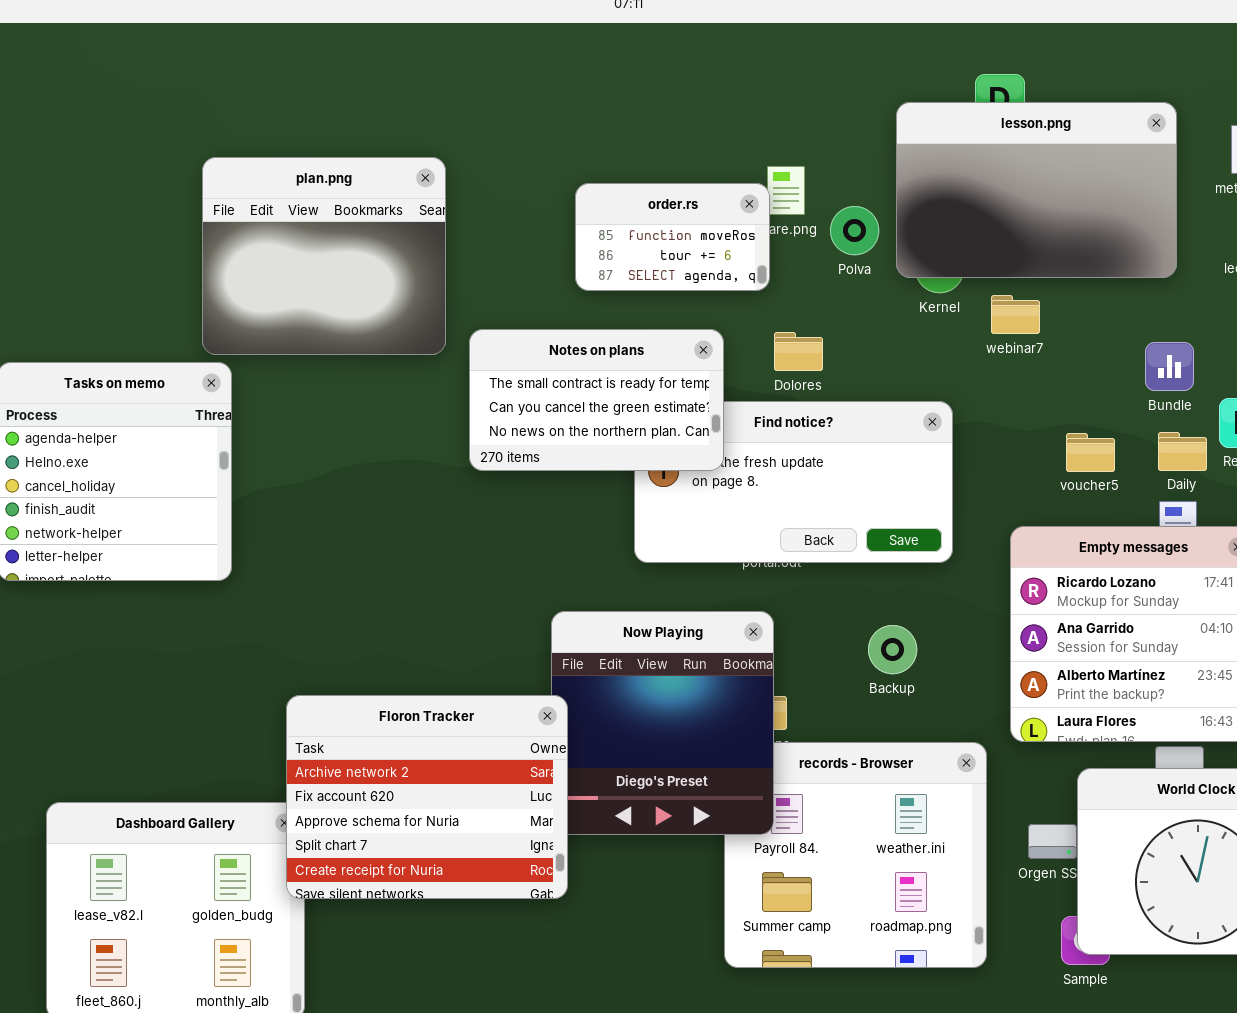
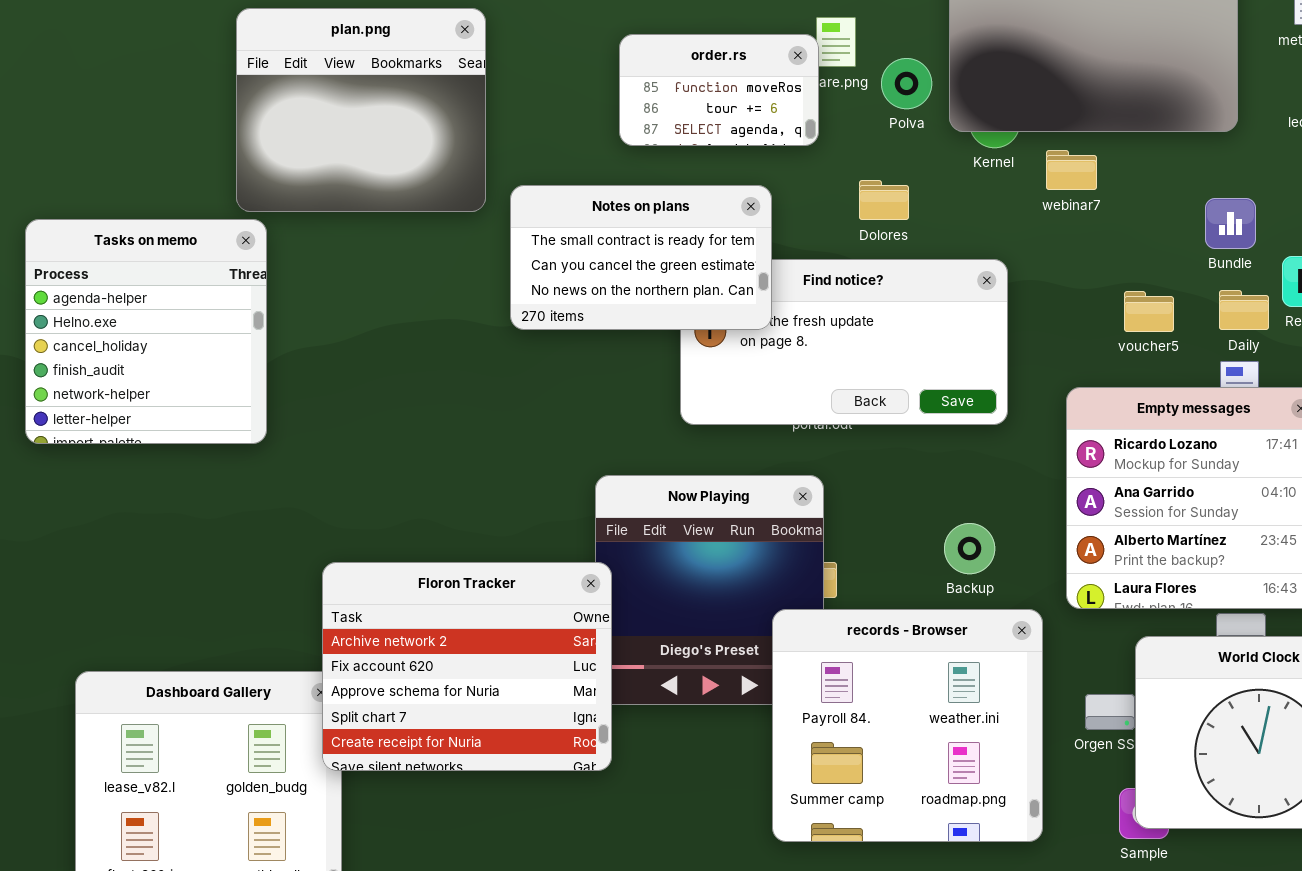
Dolores: [774,332,823,371] -> [859,180,909,220], moved
Backup: [868,625,917,674] -> [944,523,995,574], moved
records - Browser: [724,742,987,968] -> [772,609,1043,842], raised

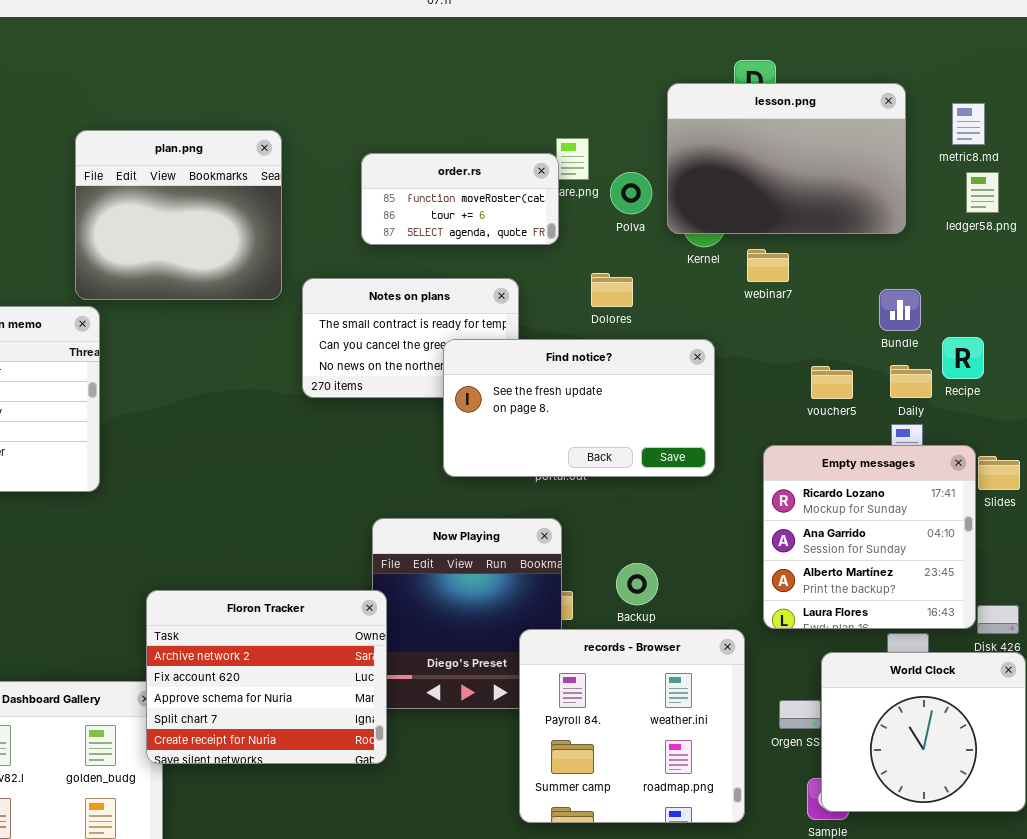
order.rs: [619,34,819,146] -> [361,153,559,245], resized
Find notice?: [680,259,1008,425] -> [443,339,715,477], raised
Backup: [944,523,995,574] -> [616,563,658,605], moved

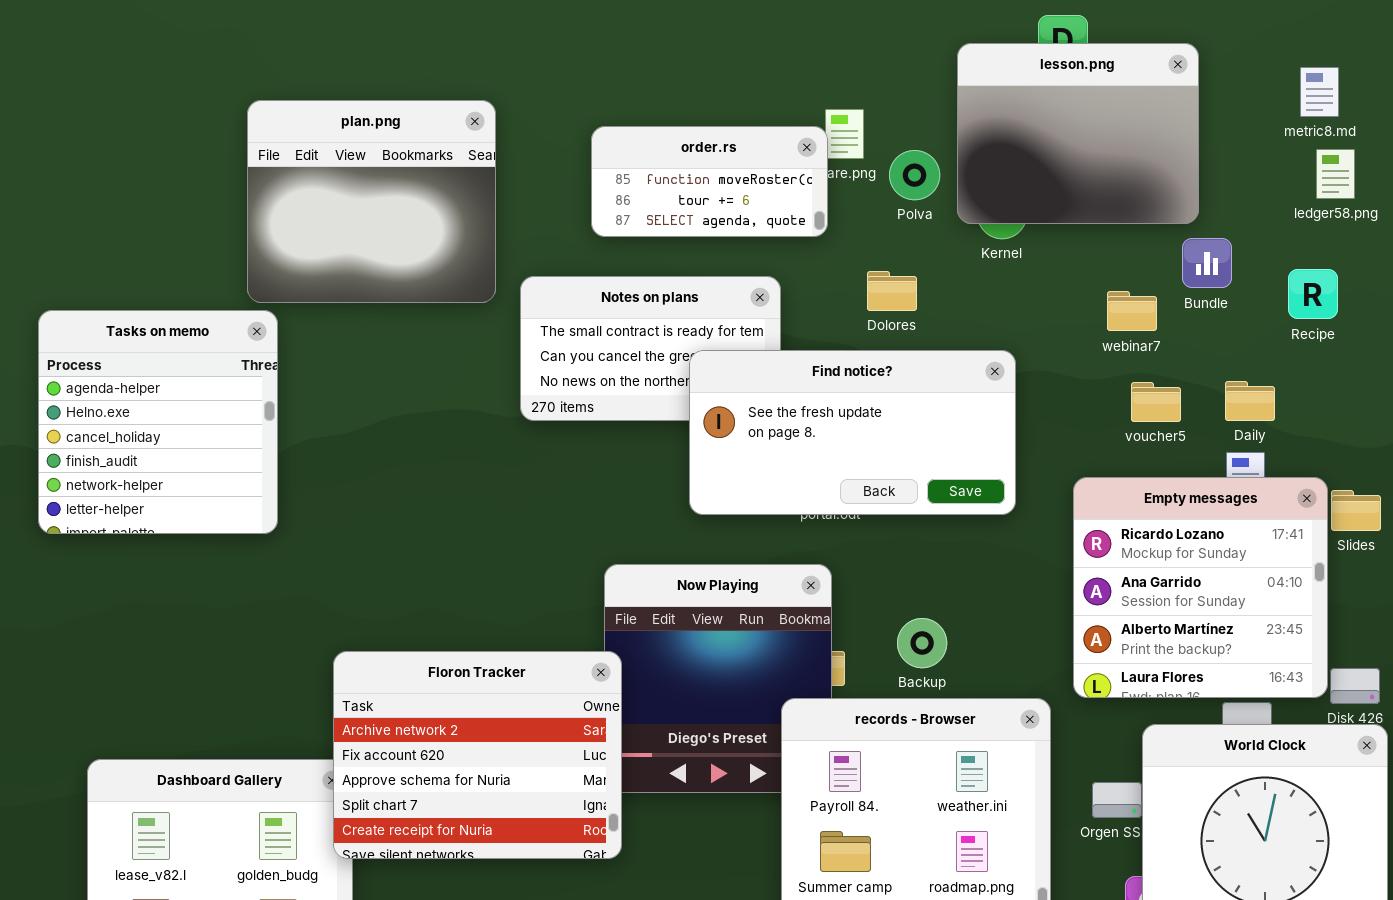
lesson.png: [667,83,906,234] -> [957,43,1199,224], resized
webinar7: [747,249,789,282] -> [1107,291,1157,331], moved
Bundle: [879,289,921,331] -> [1182,238,1232,288], moved
Recipe: [942,337,984,379] -> [1288,269,1338,319], moved

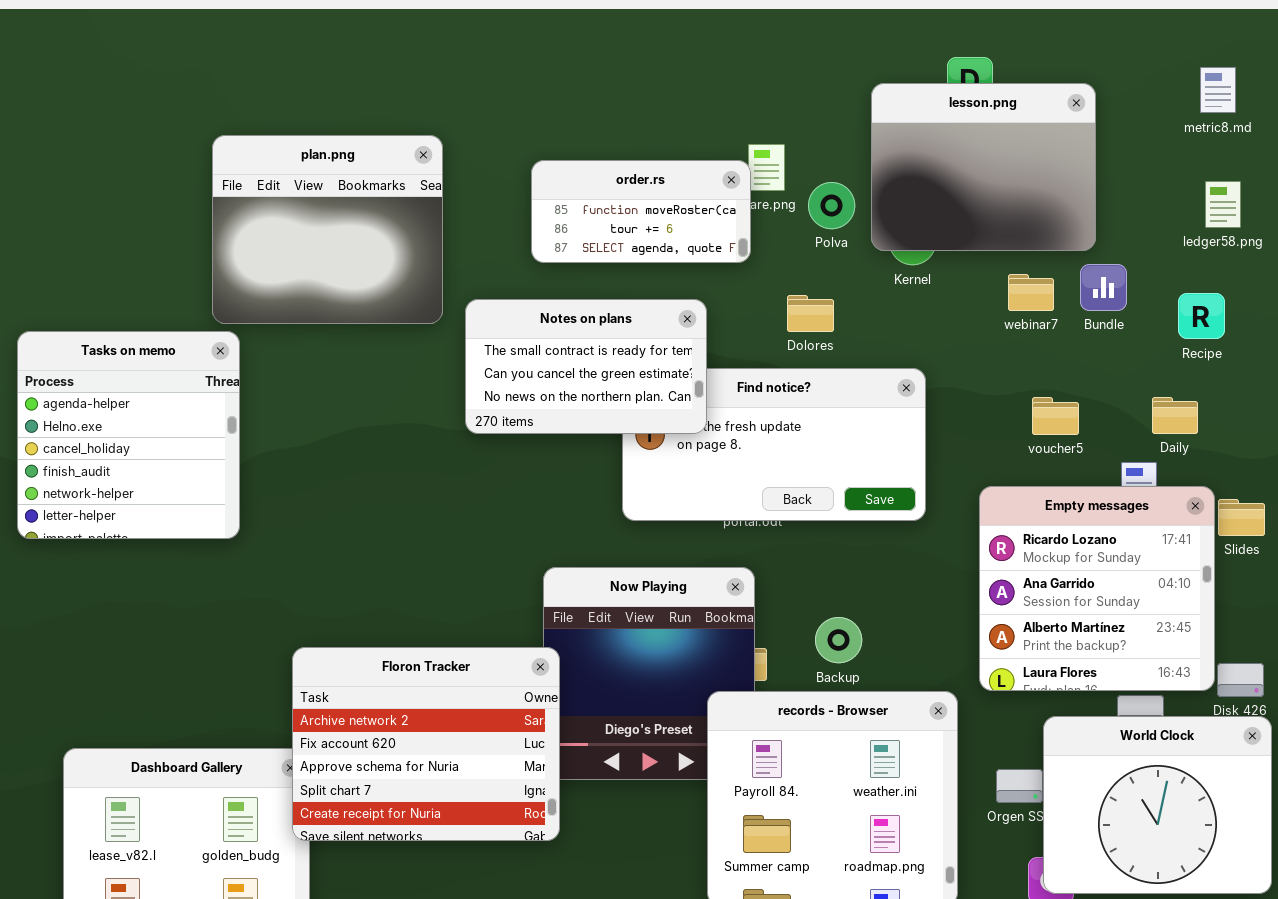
metric8.md: [1300,67,1339,117] -> [1200,67,1236,113], moved
Notes on plans: [520,276,781,421] -> [465,299,707,434], raised
webinar7: [1107,291,1157,331] -> [1008,274,1054,311], moved
Daily: [1225,381,1275,421] -> [1152,397,1198,434], moved

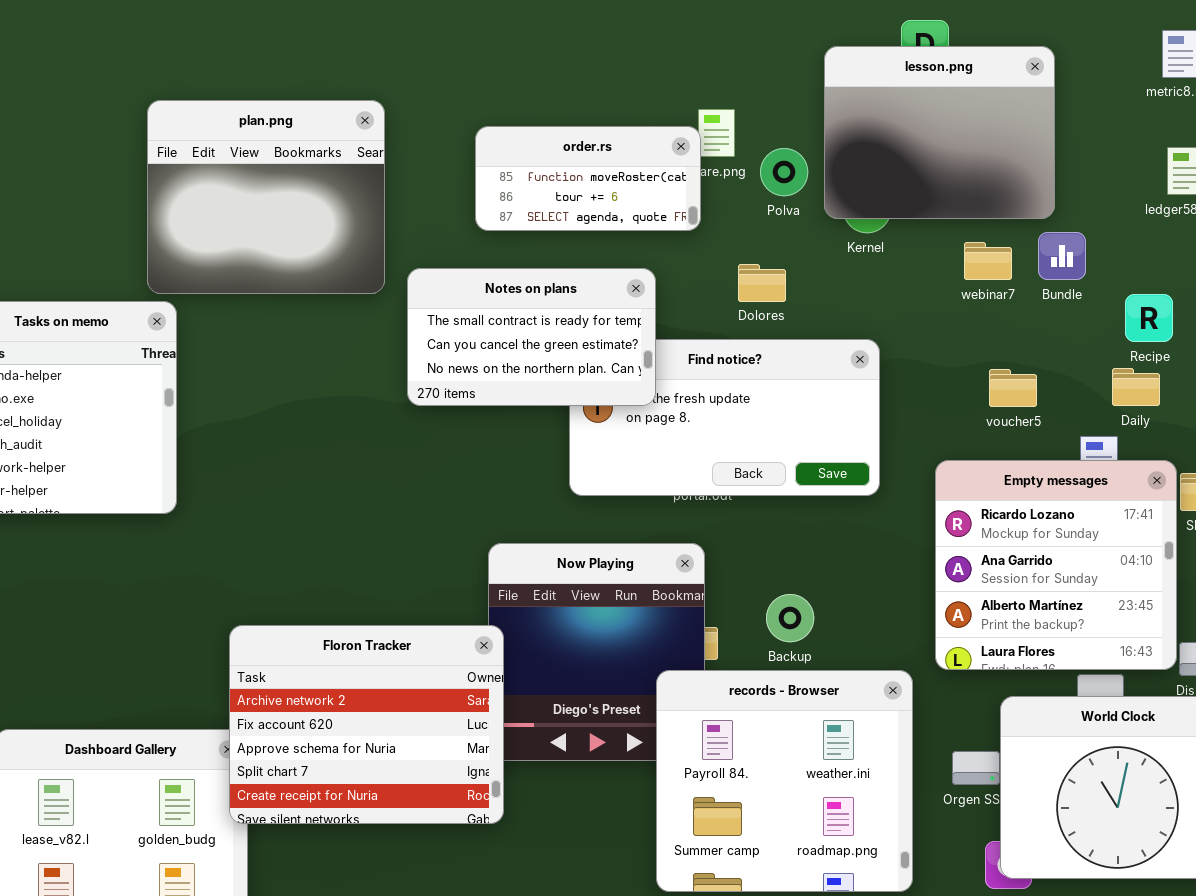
Recipe: [1178,293,1225,339] -> [1125,294,1173,342], moved

